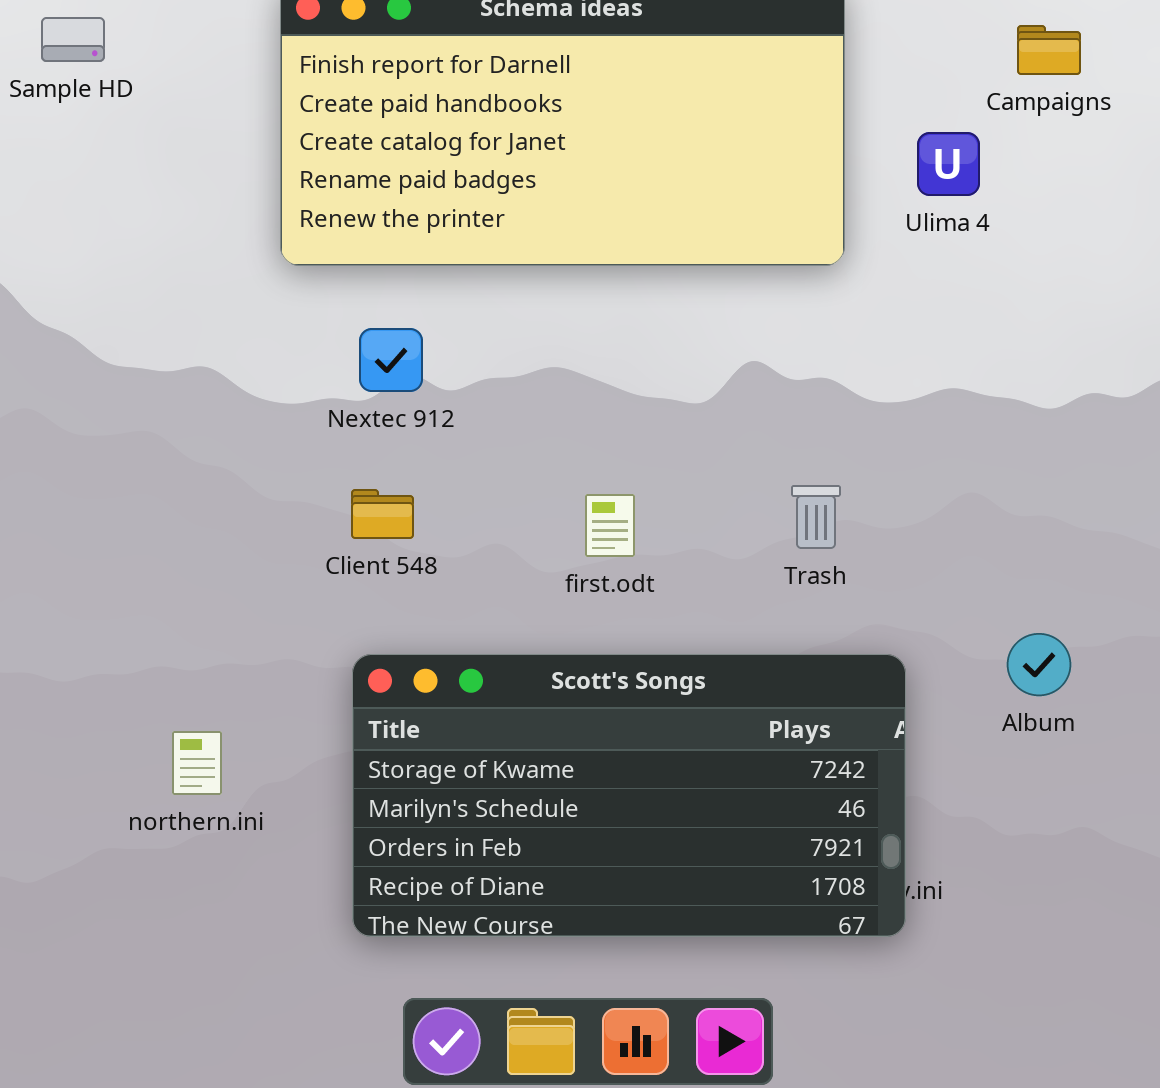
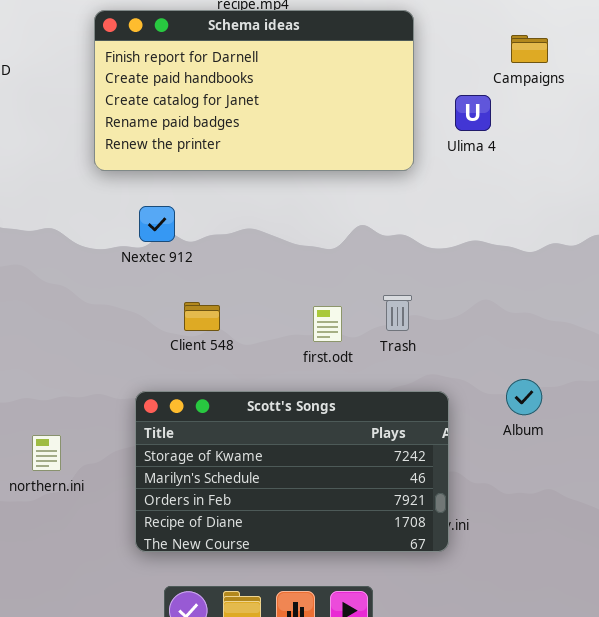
Client 548: [351,489,414,539] -> [184,302,220,331], moved
first.odt: [585,494,635,557] -> [313,306,342,342], moved

